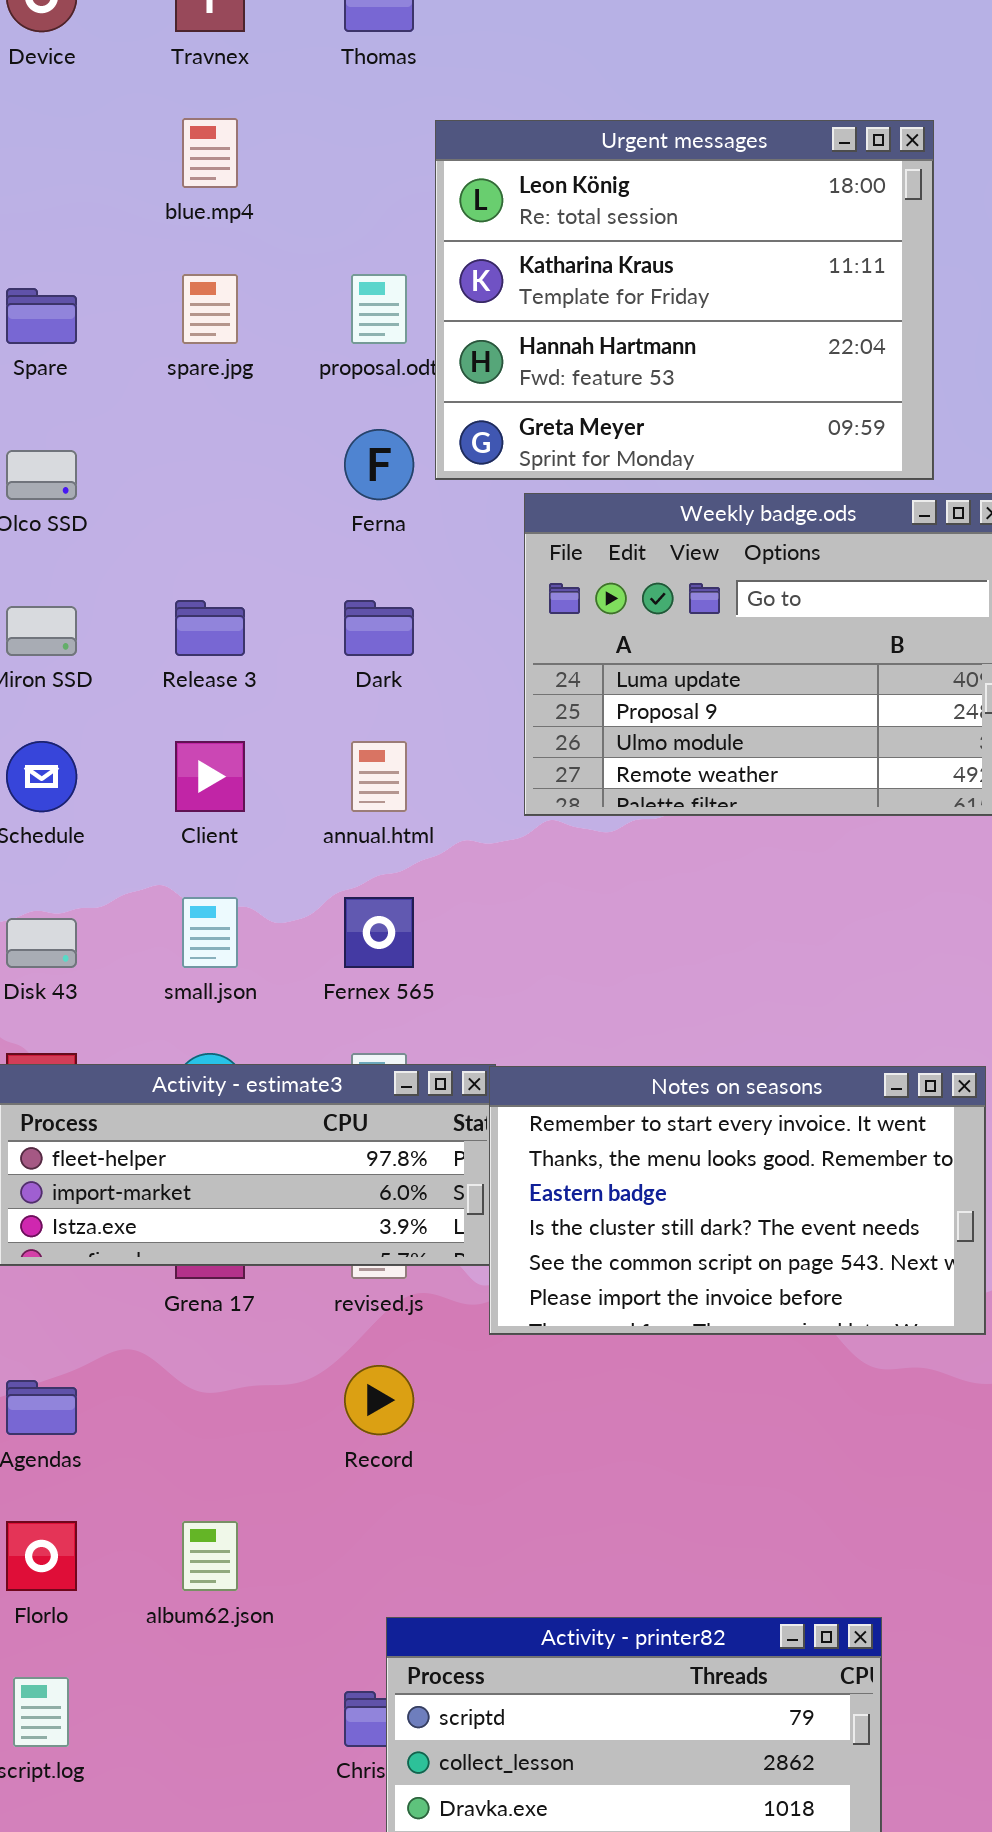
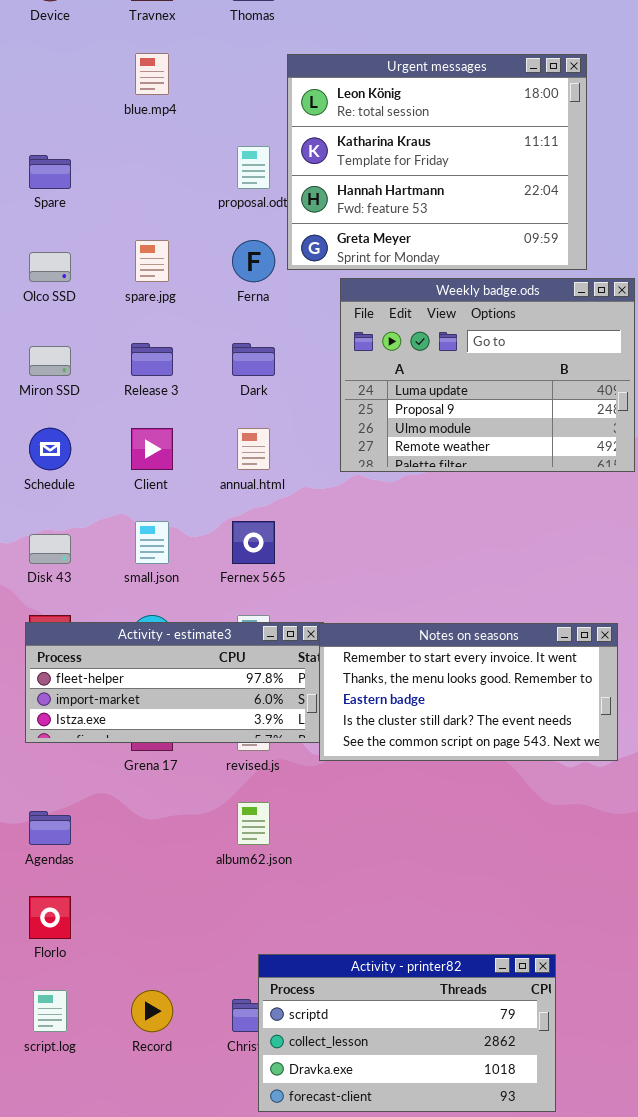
spare.jpg: [182,274,238,344] -> [135,240,169,282], moved
Notes on seasons: [489,1066,986,1335] -> [319,623,618,761], resized
Record: [344,1365,414,1435] -> [131,990,173,1032], moved
album62.json: [182,1521,238,1591] -> [237,802,270,845], moved

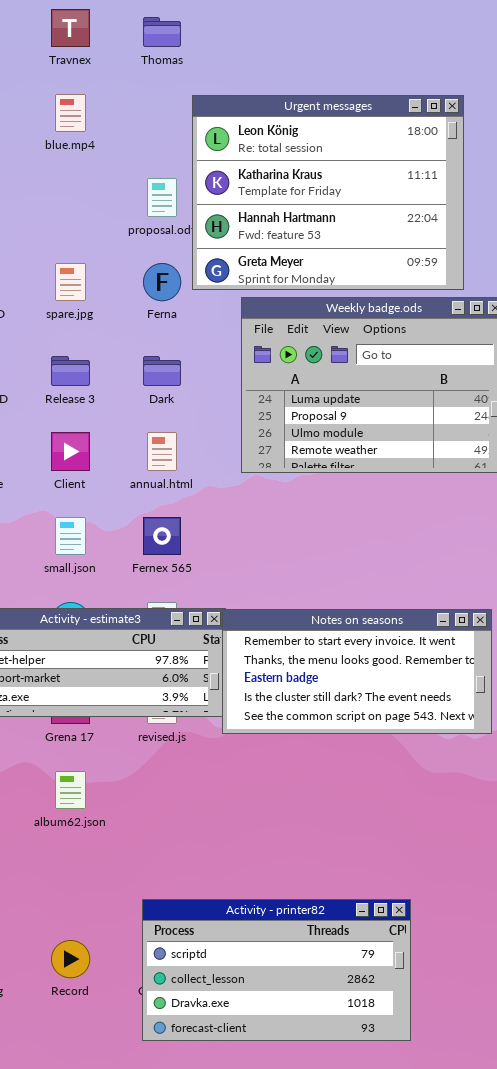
album62.json: [237,802,270,845] -> [55,771,86,809], moved
Activity - printer82: [258,954,556,1112] -> [142,899,411,1041], moved

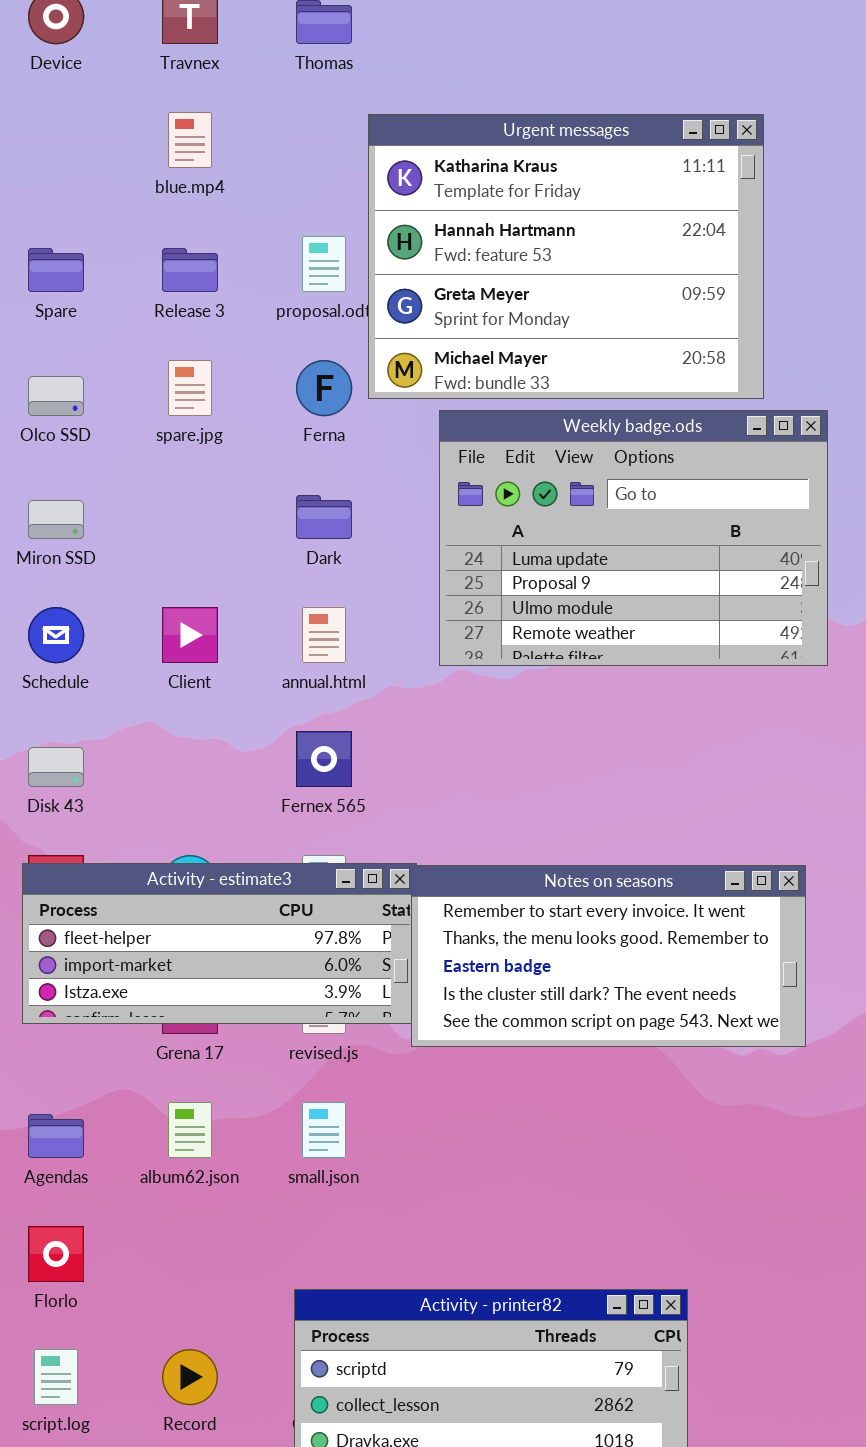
Urgent messages: [192,95,464,290] -> [368,114,764,399], scrolled down 1 row
Release 3: [51,356,90,386] -> [162,248,218,292], moved
small.json: [55,517,86,555] -> [302,1102,346,1158], moved

